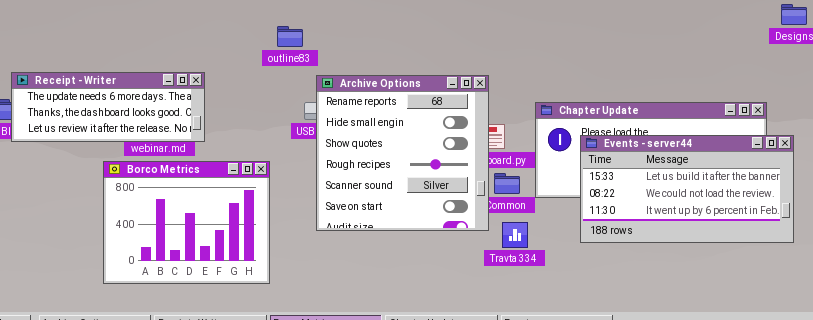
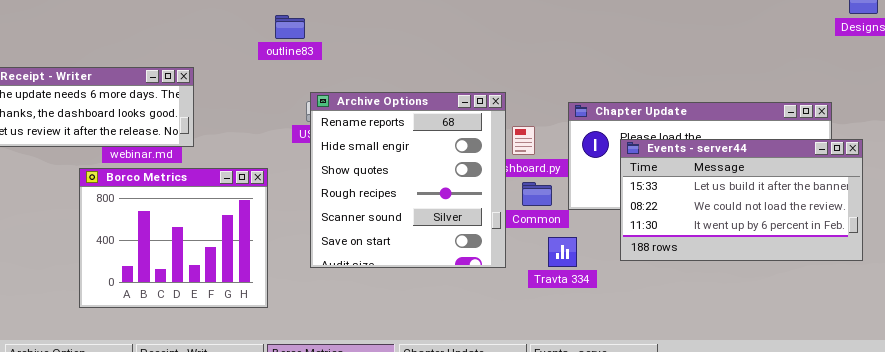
Archive Options: [316,75,489,231] -> [310,92,506,268], moved
Travta 334: [502,222,528,248] -> [548,237,577,267], moved

